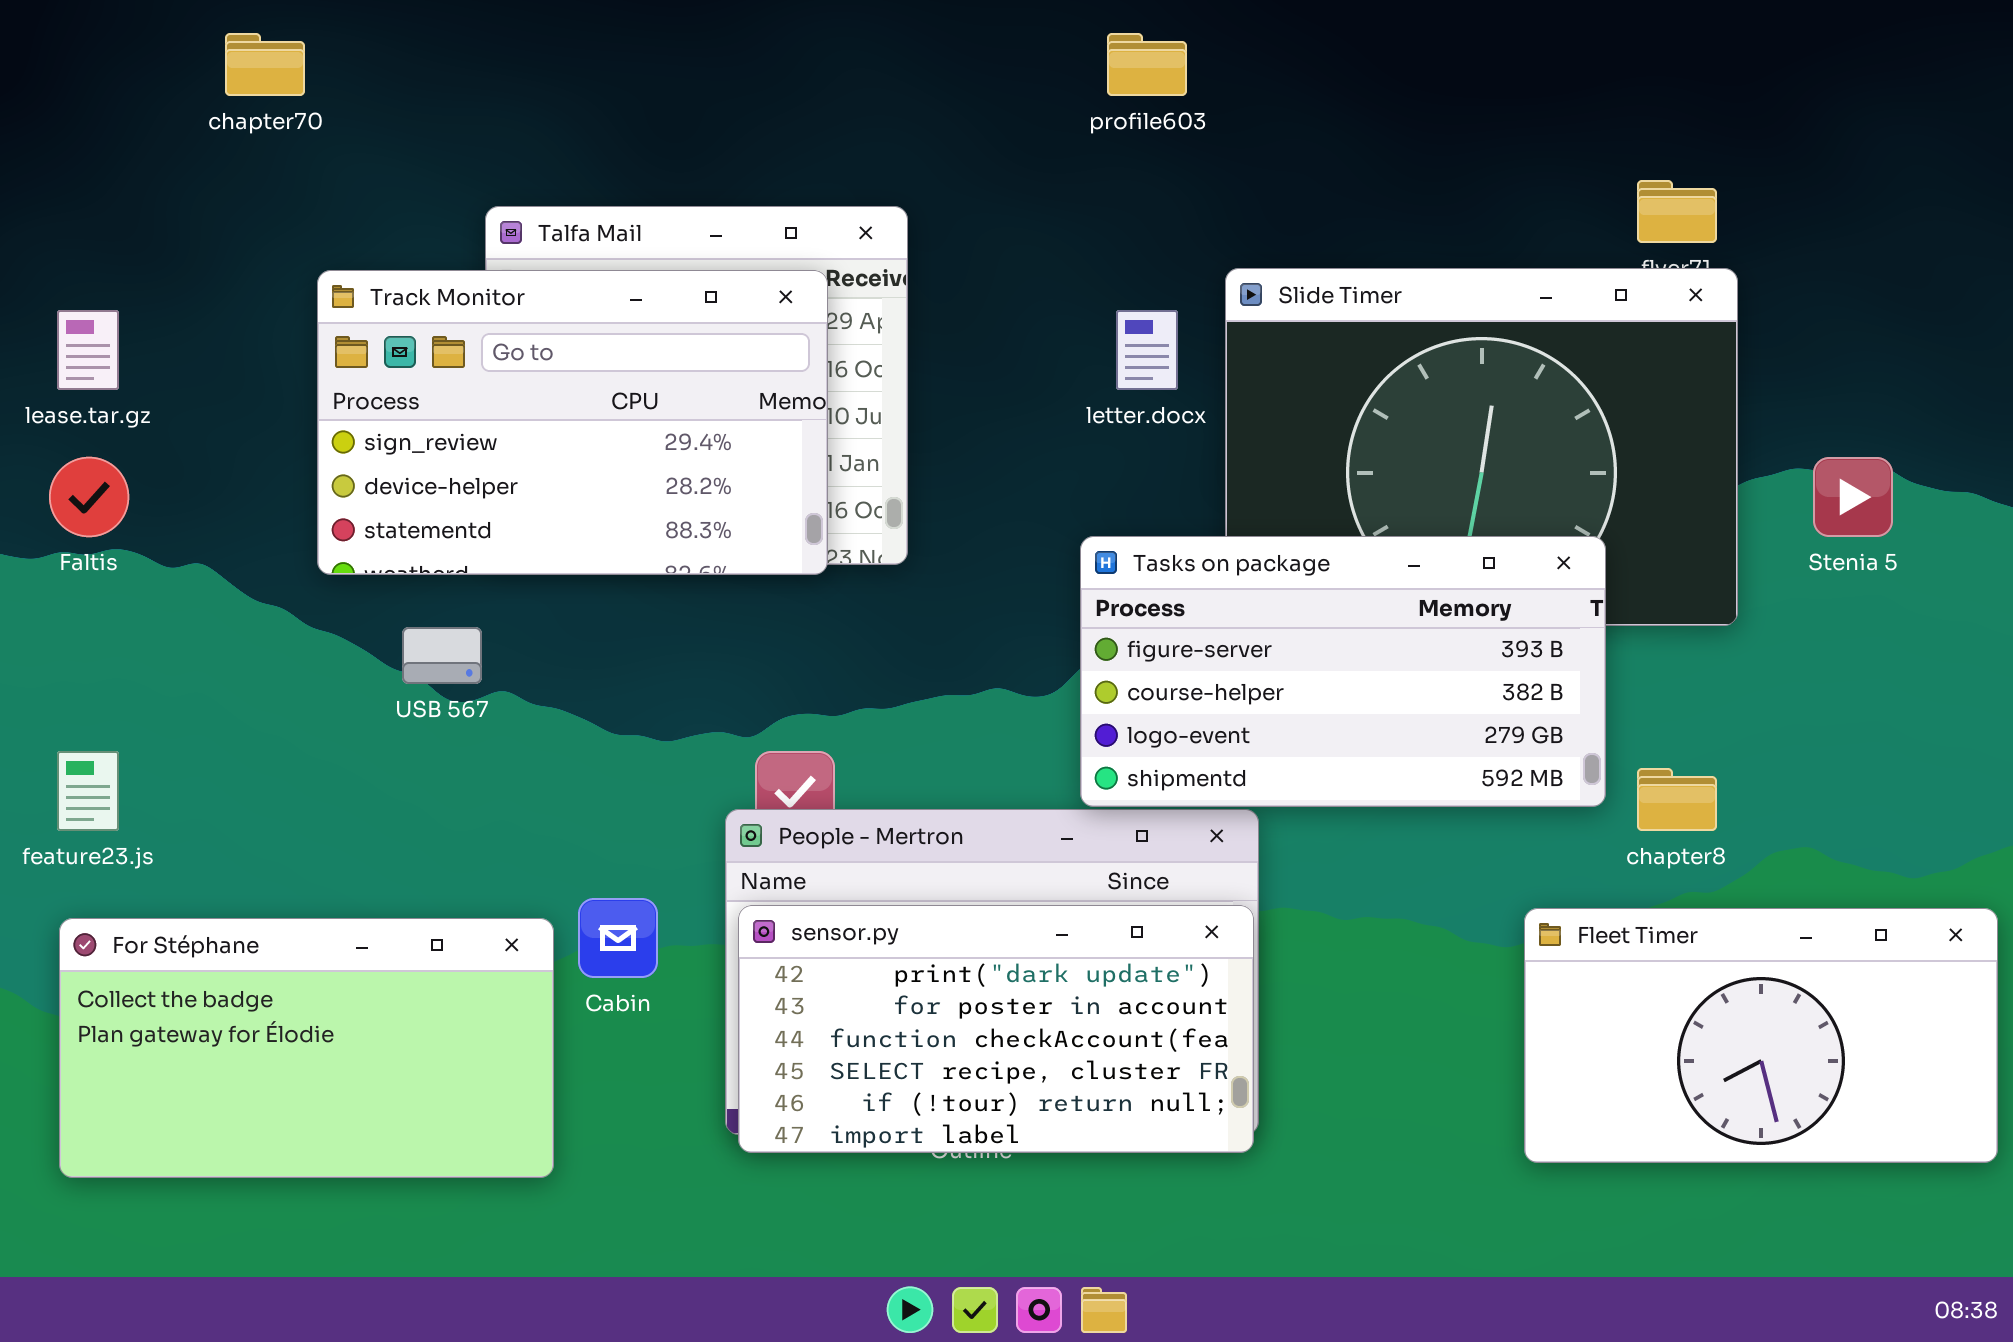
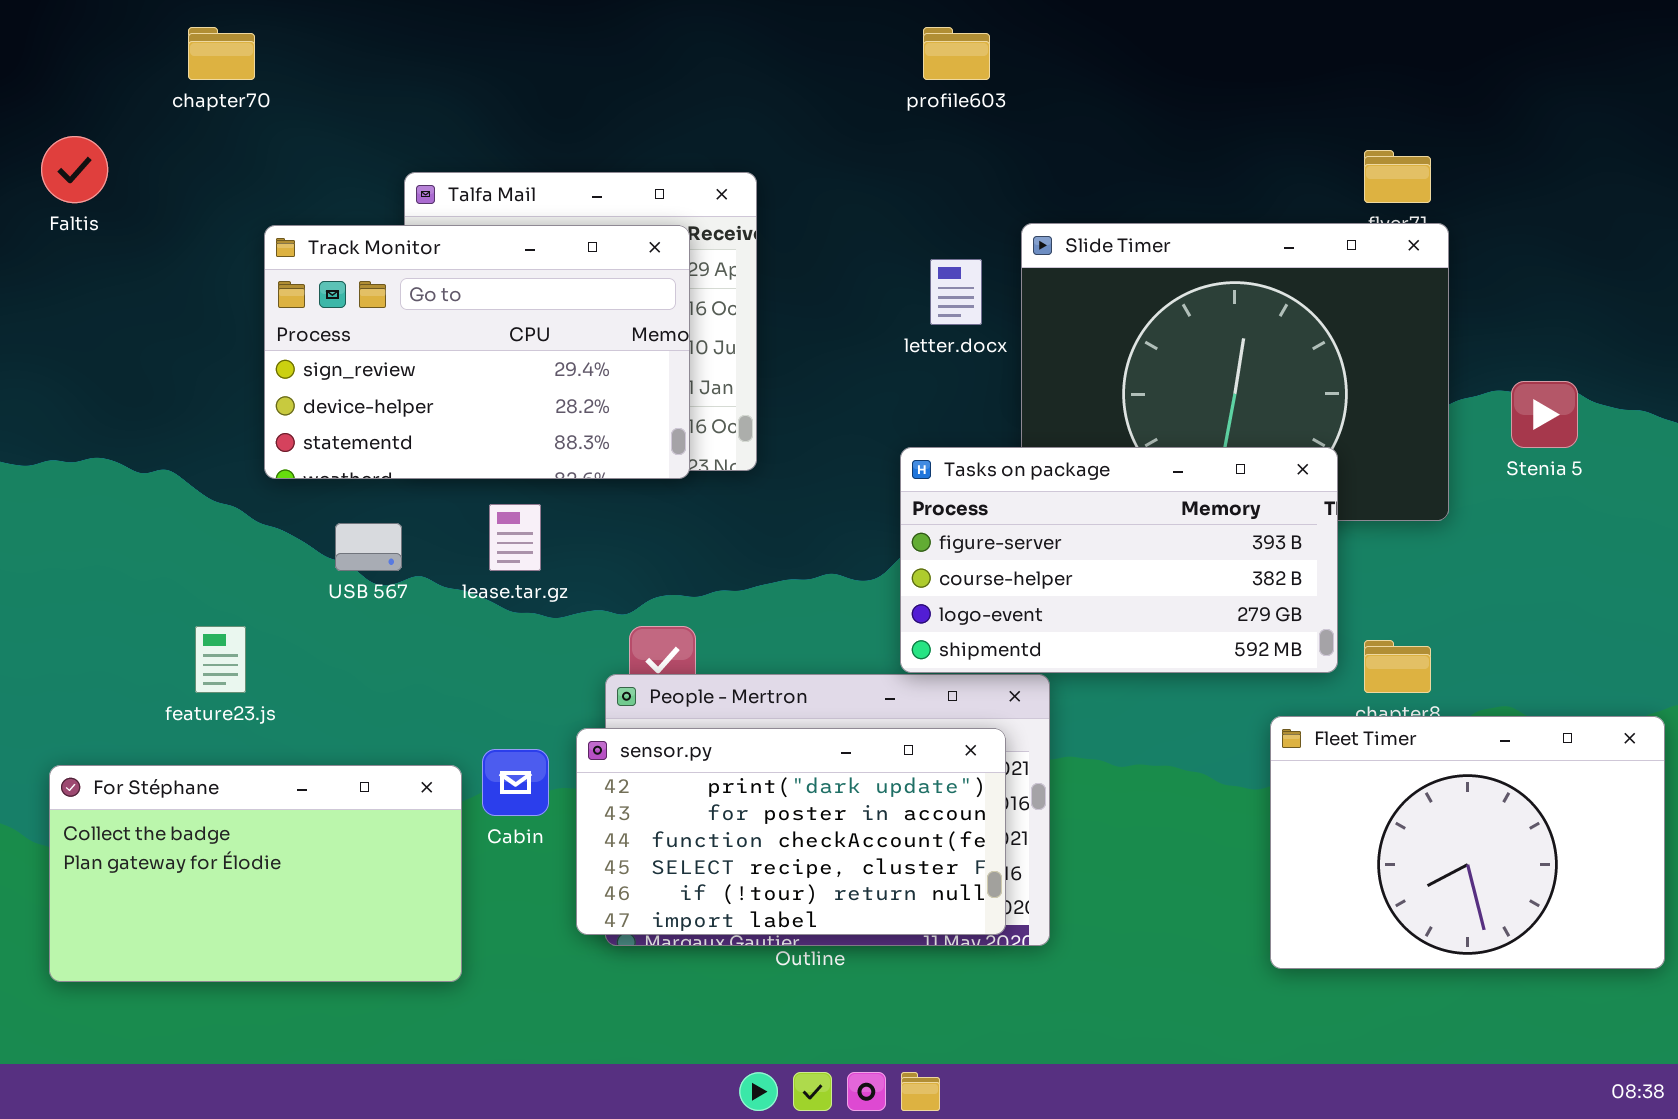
lease.tar.gz: [57,310,119,390] -> [489,504,541,571], moved
Faltis: [49,457,129,537] -> [41,136,108,203], moved
feature23.js: [57,751,119,831] -> [195,626,246,693], moved
sensor.py: [738,905,1254,1153] -> [576,728,1006,935], moved
Fleet Timer: [1524,908,1998,1163] -> [1270,716,1665,969], resized

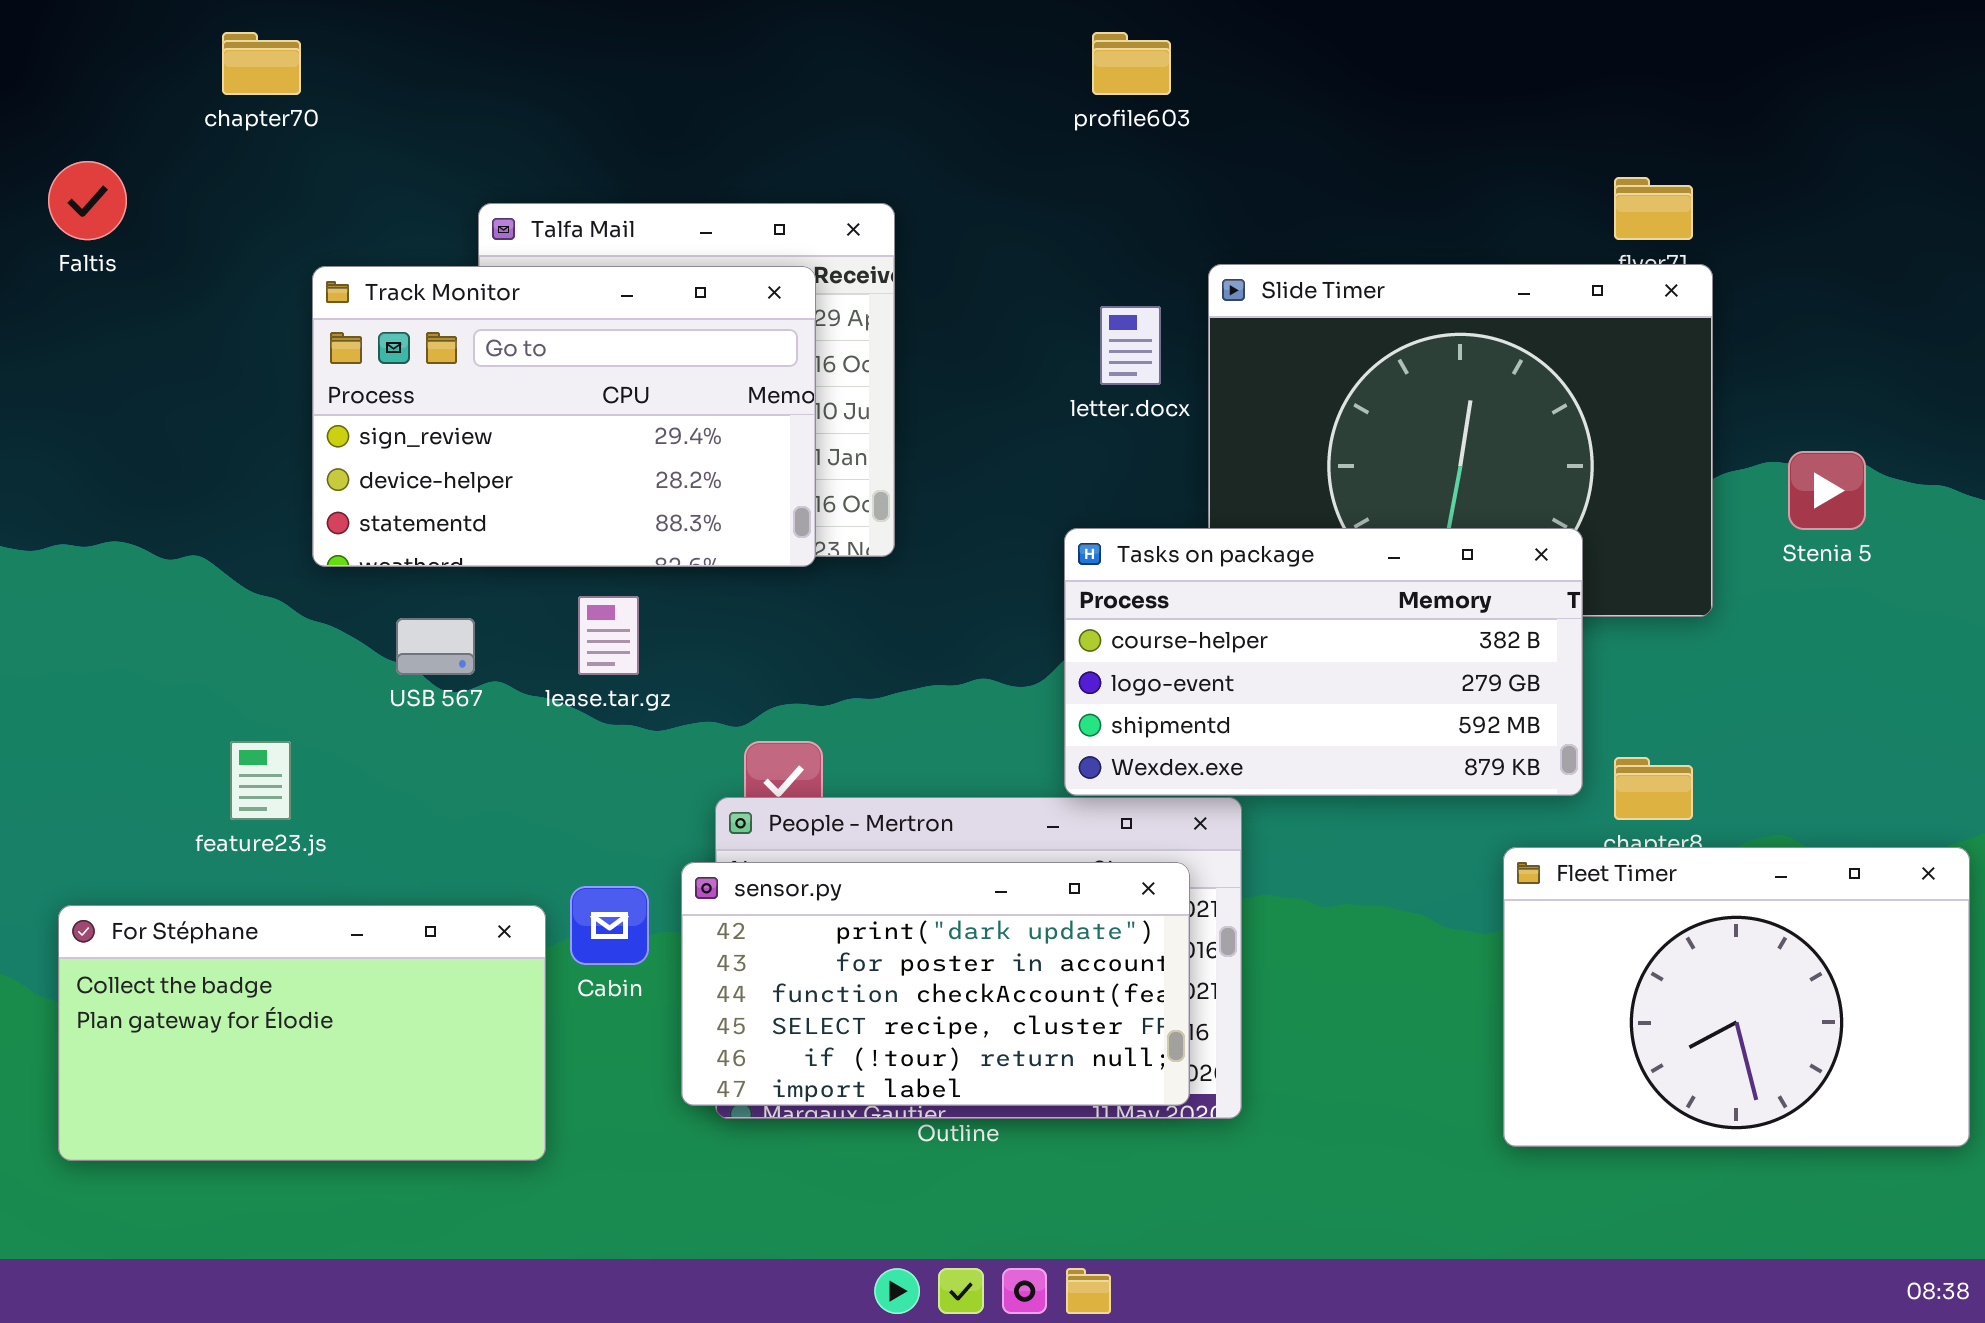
Tasks on package: [900,447,1338,673] -> [1064,528,1583,796], scrolled down 1 row

